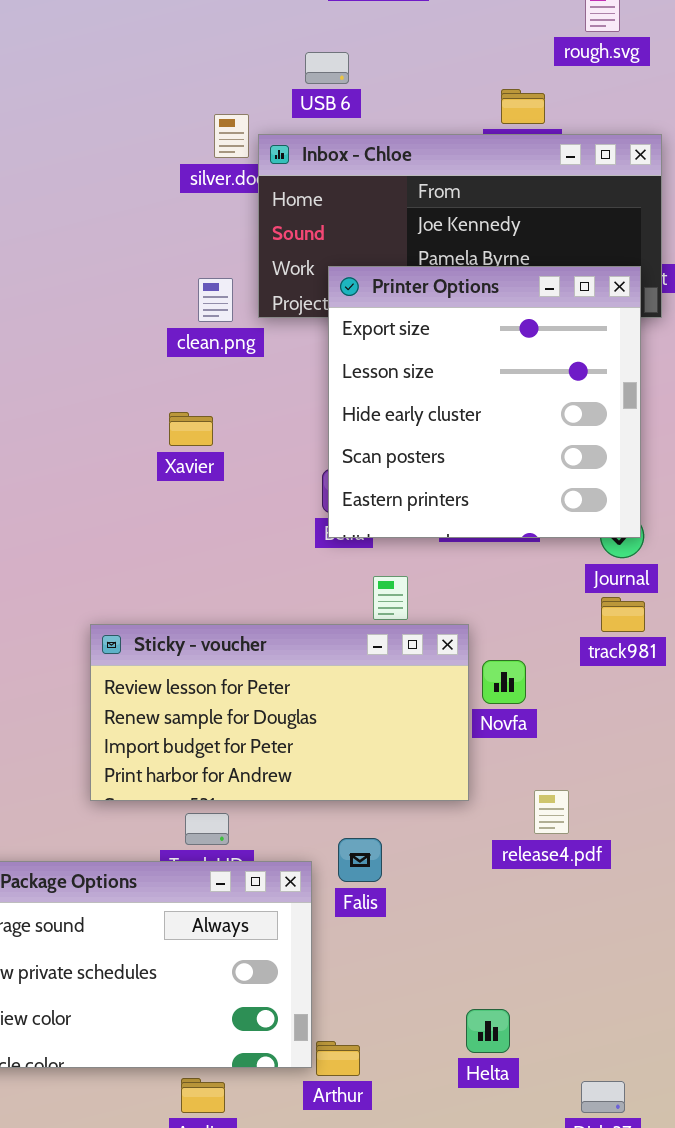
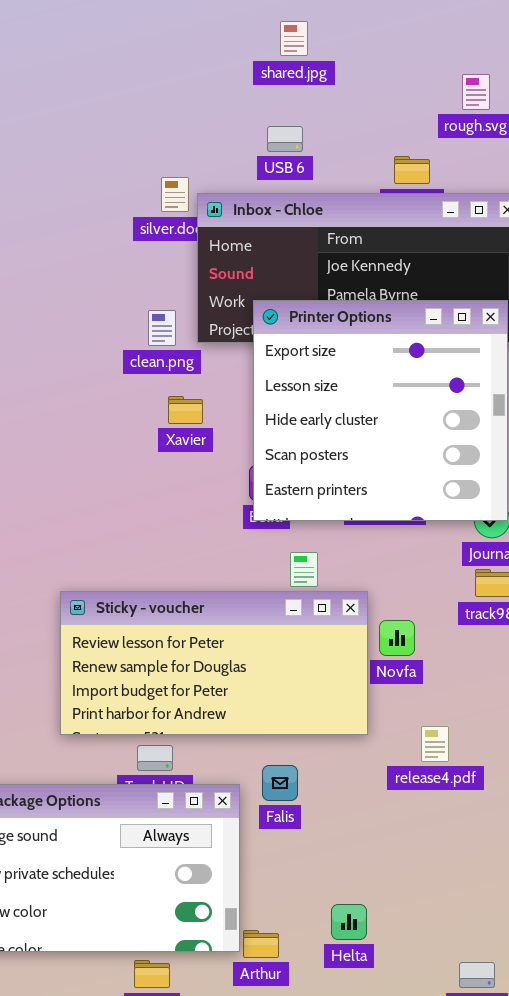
USB 6: [305,52,349,84] -> [267,126,303,152], moved
Xavier: [169,412,213,446] -> [168,396,203,424], moved
Helta: [466,1009,510,1053] -> [331,904,367,940], moved

